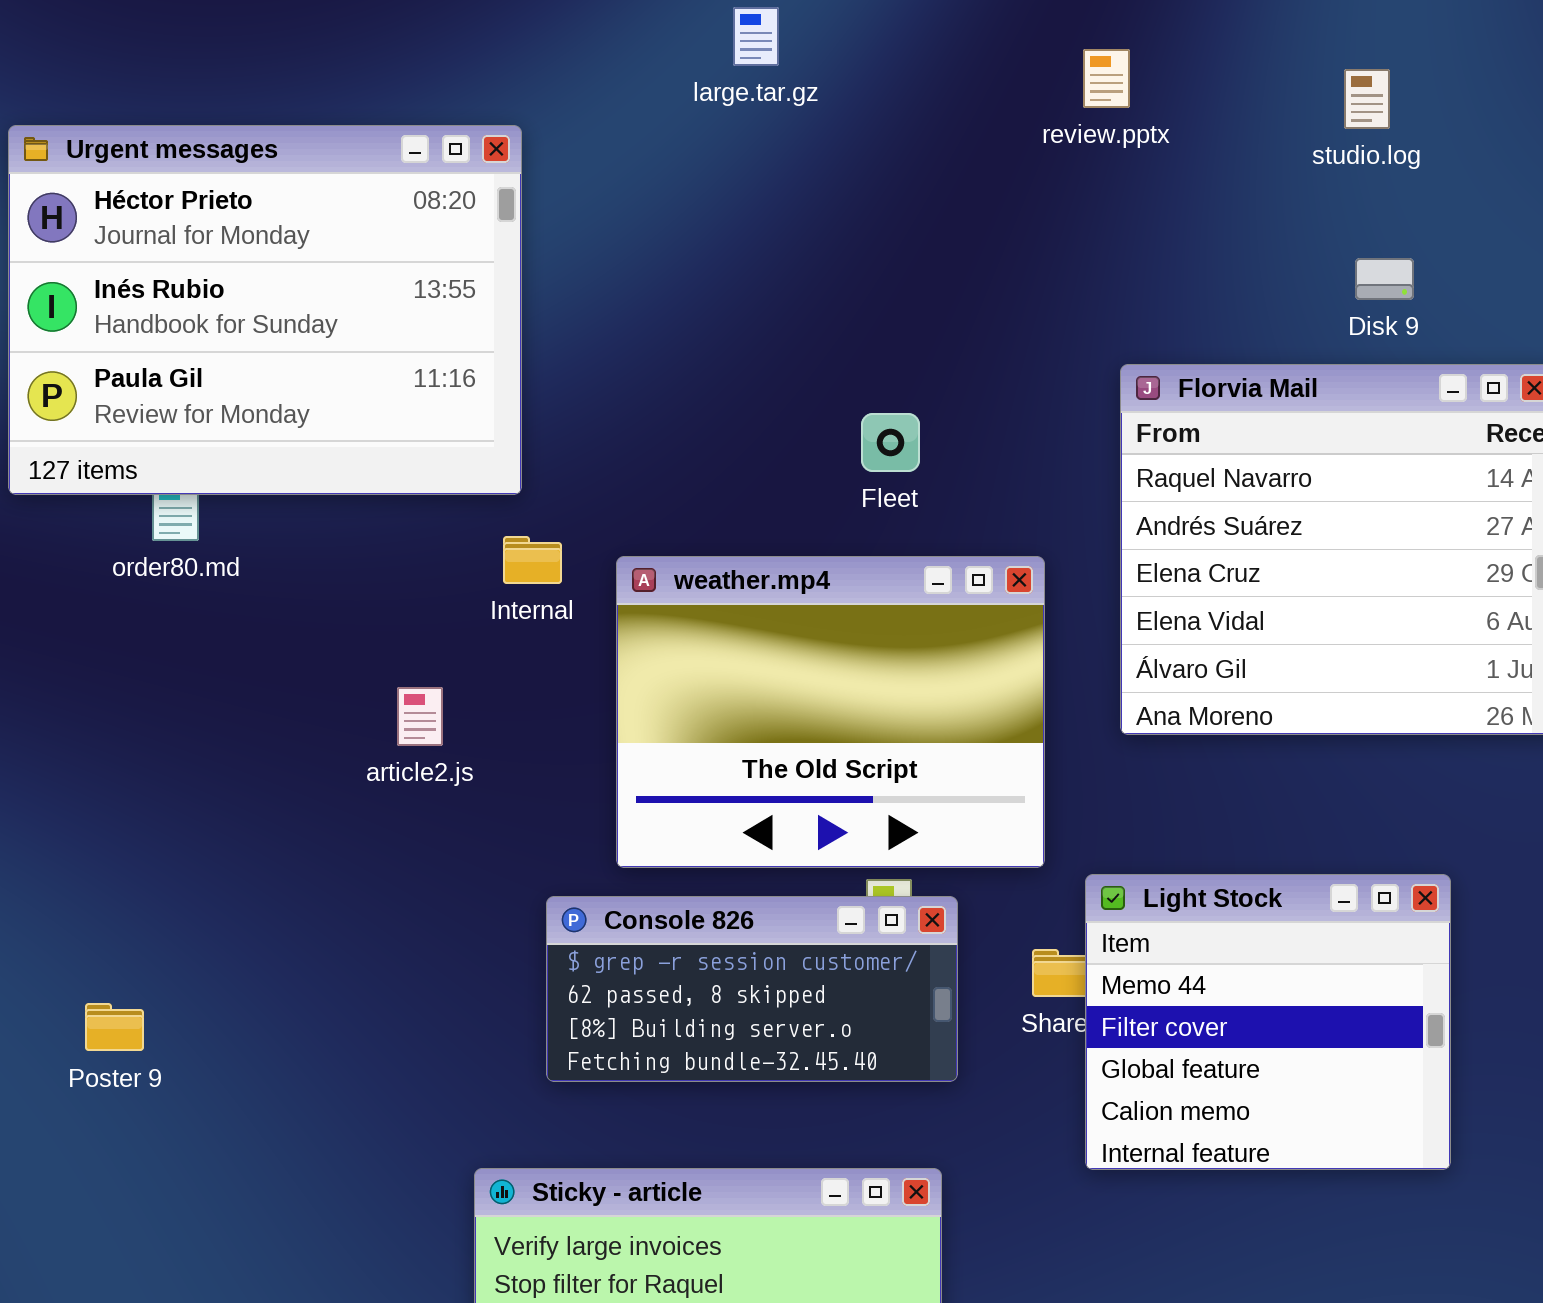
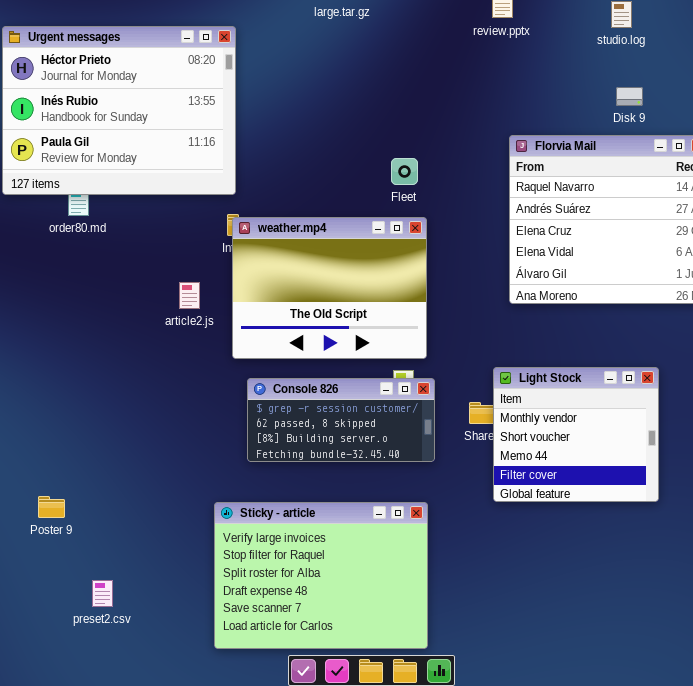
weather.mp4: [616,556,1045,868] -> [232,217,427,359], moved
Light Stock: [1085,874,1451,1170] -> [493,367,659,502], scrolled up 2 rows
Poster 9: [85,1003,144,1051] -> [38,496,65,518], moved

